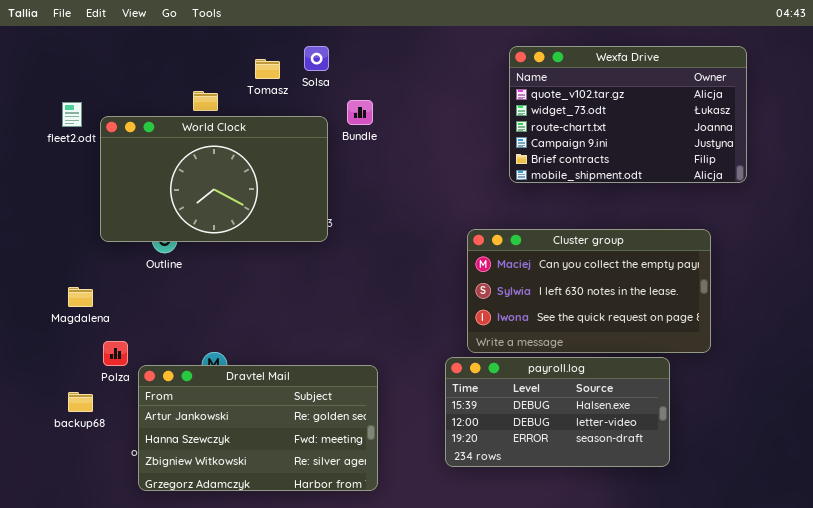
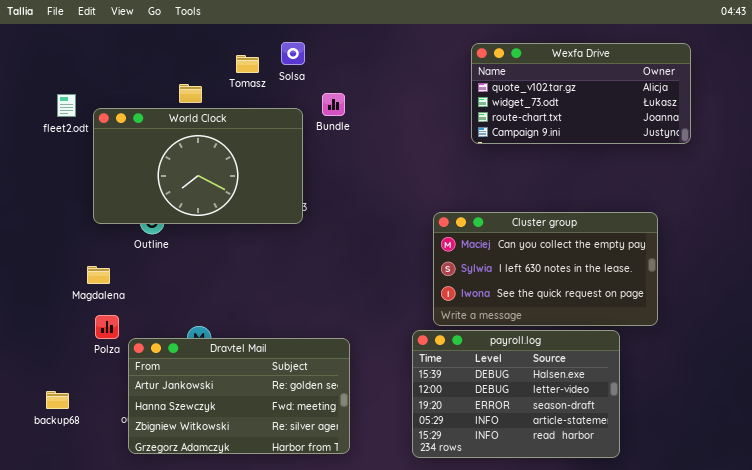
Wexfa Drive: [509,46,747,183] -> [471,43,691,144], resized
Magdalena: [68,287,93,307] -> [87,266,110,284], moved
payroll.log: [445,357,670,467] -> [412,330,620,458], resized
backup68: [68,392,93,412] -> [46,391,69,409], moved

